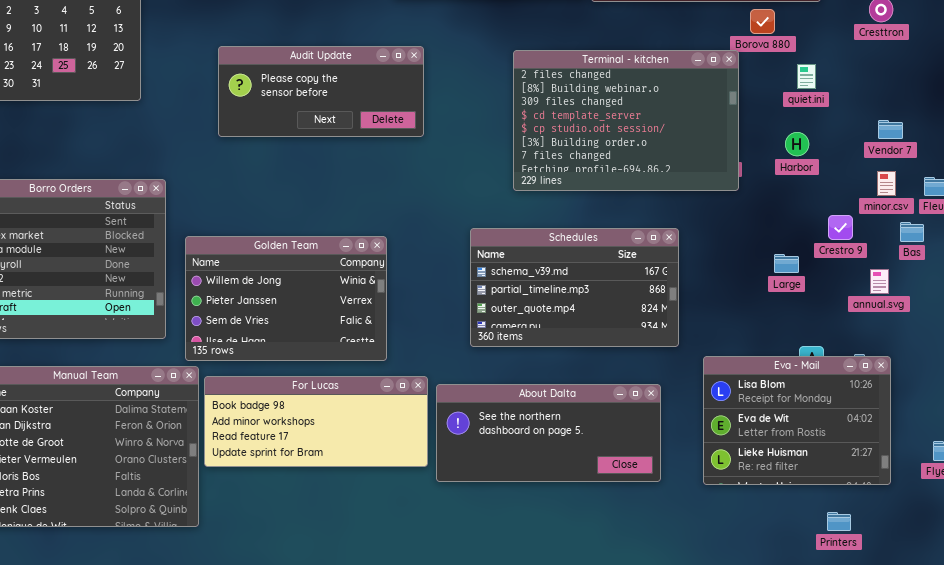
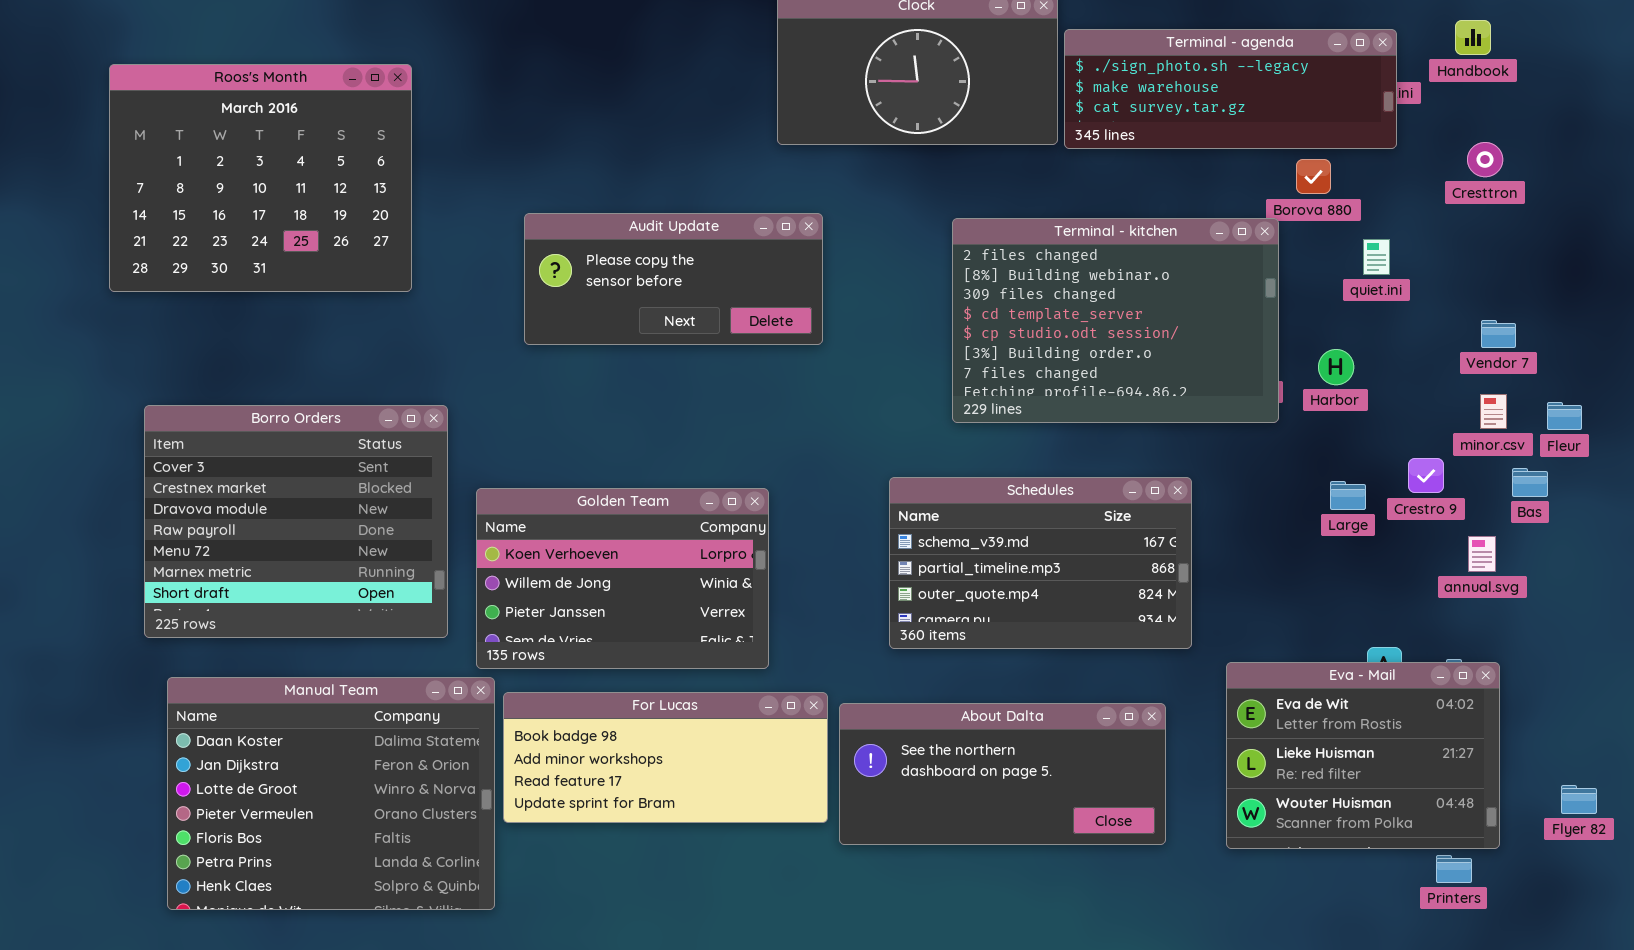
Harbor: [785,132,809,156] -> [1318,349,1354,385], moved
Golden Team: [185,236,387,361] -> [476,488,769,669], scrolled up 1 row
Large: [774,254,799,273] -> [1330,481,1366,510], moved
Eva - Mail: [703,356,891,485] -> [1226,662,1500,849], scrolled down 1 row
Printers: [827,512,851,531] -> [1436,855,1472,883], moved

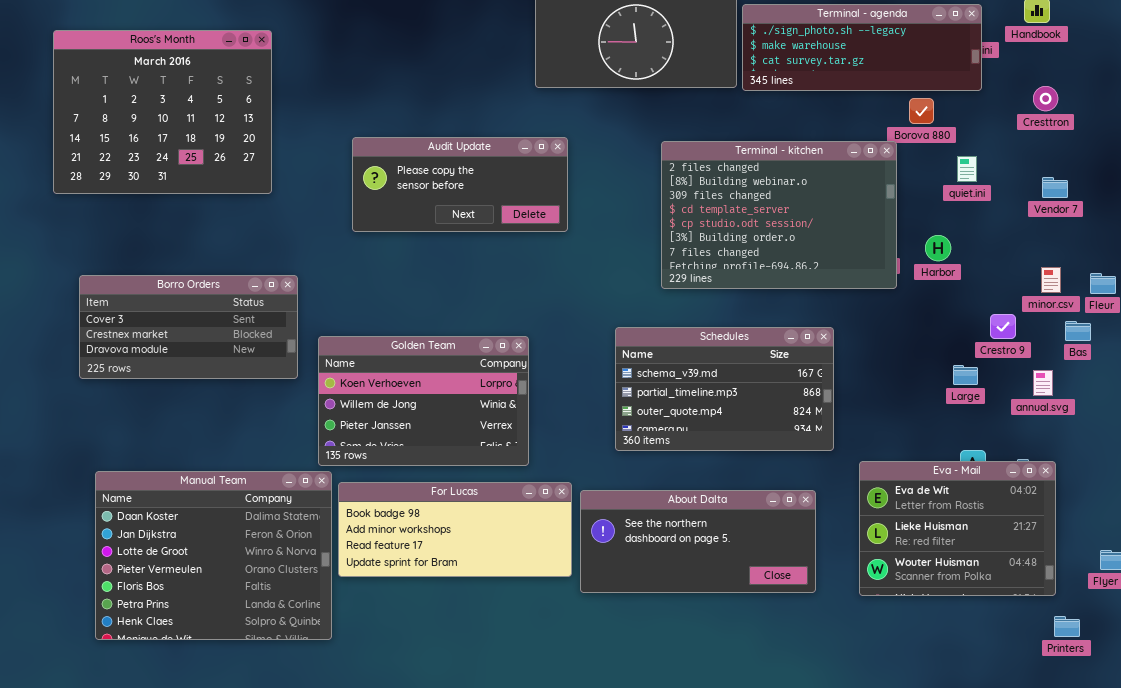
Vendor 7: [1481,320,1516,348] -> [1042,177,1068,198], moved
Borro Orders: [144,405,448,638] -> [79,275,298,379], resized
Large: [1330,481,1366,510] -> [953,365,978,385], moved
Printers: [1436,855,1472,883] -> [1054,616,1080,637], moved

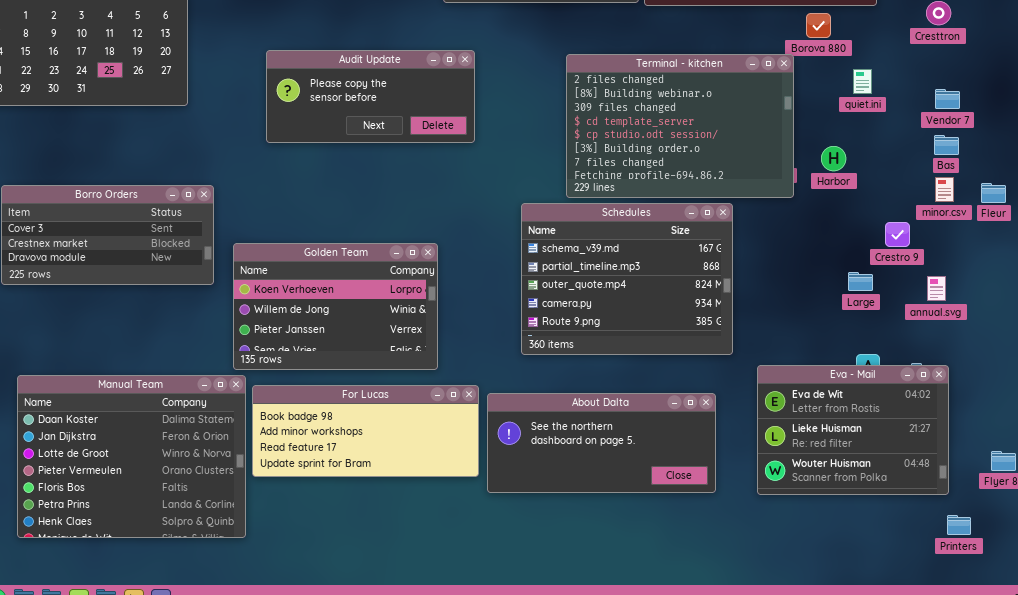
Bas: [1065,321,1091,341] -> [934,135,959,155], moved
Schedules: [615,327,834,451] -> [521,203,733,355], resized

